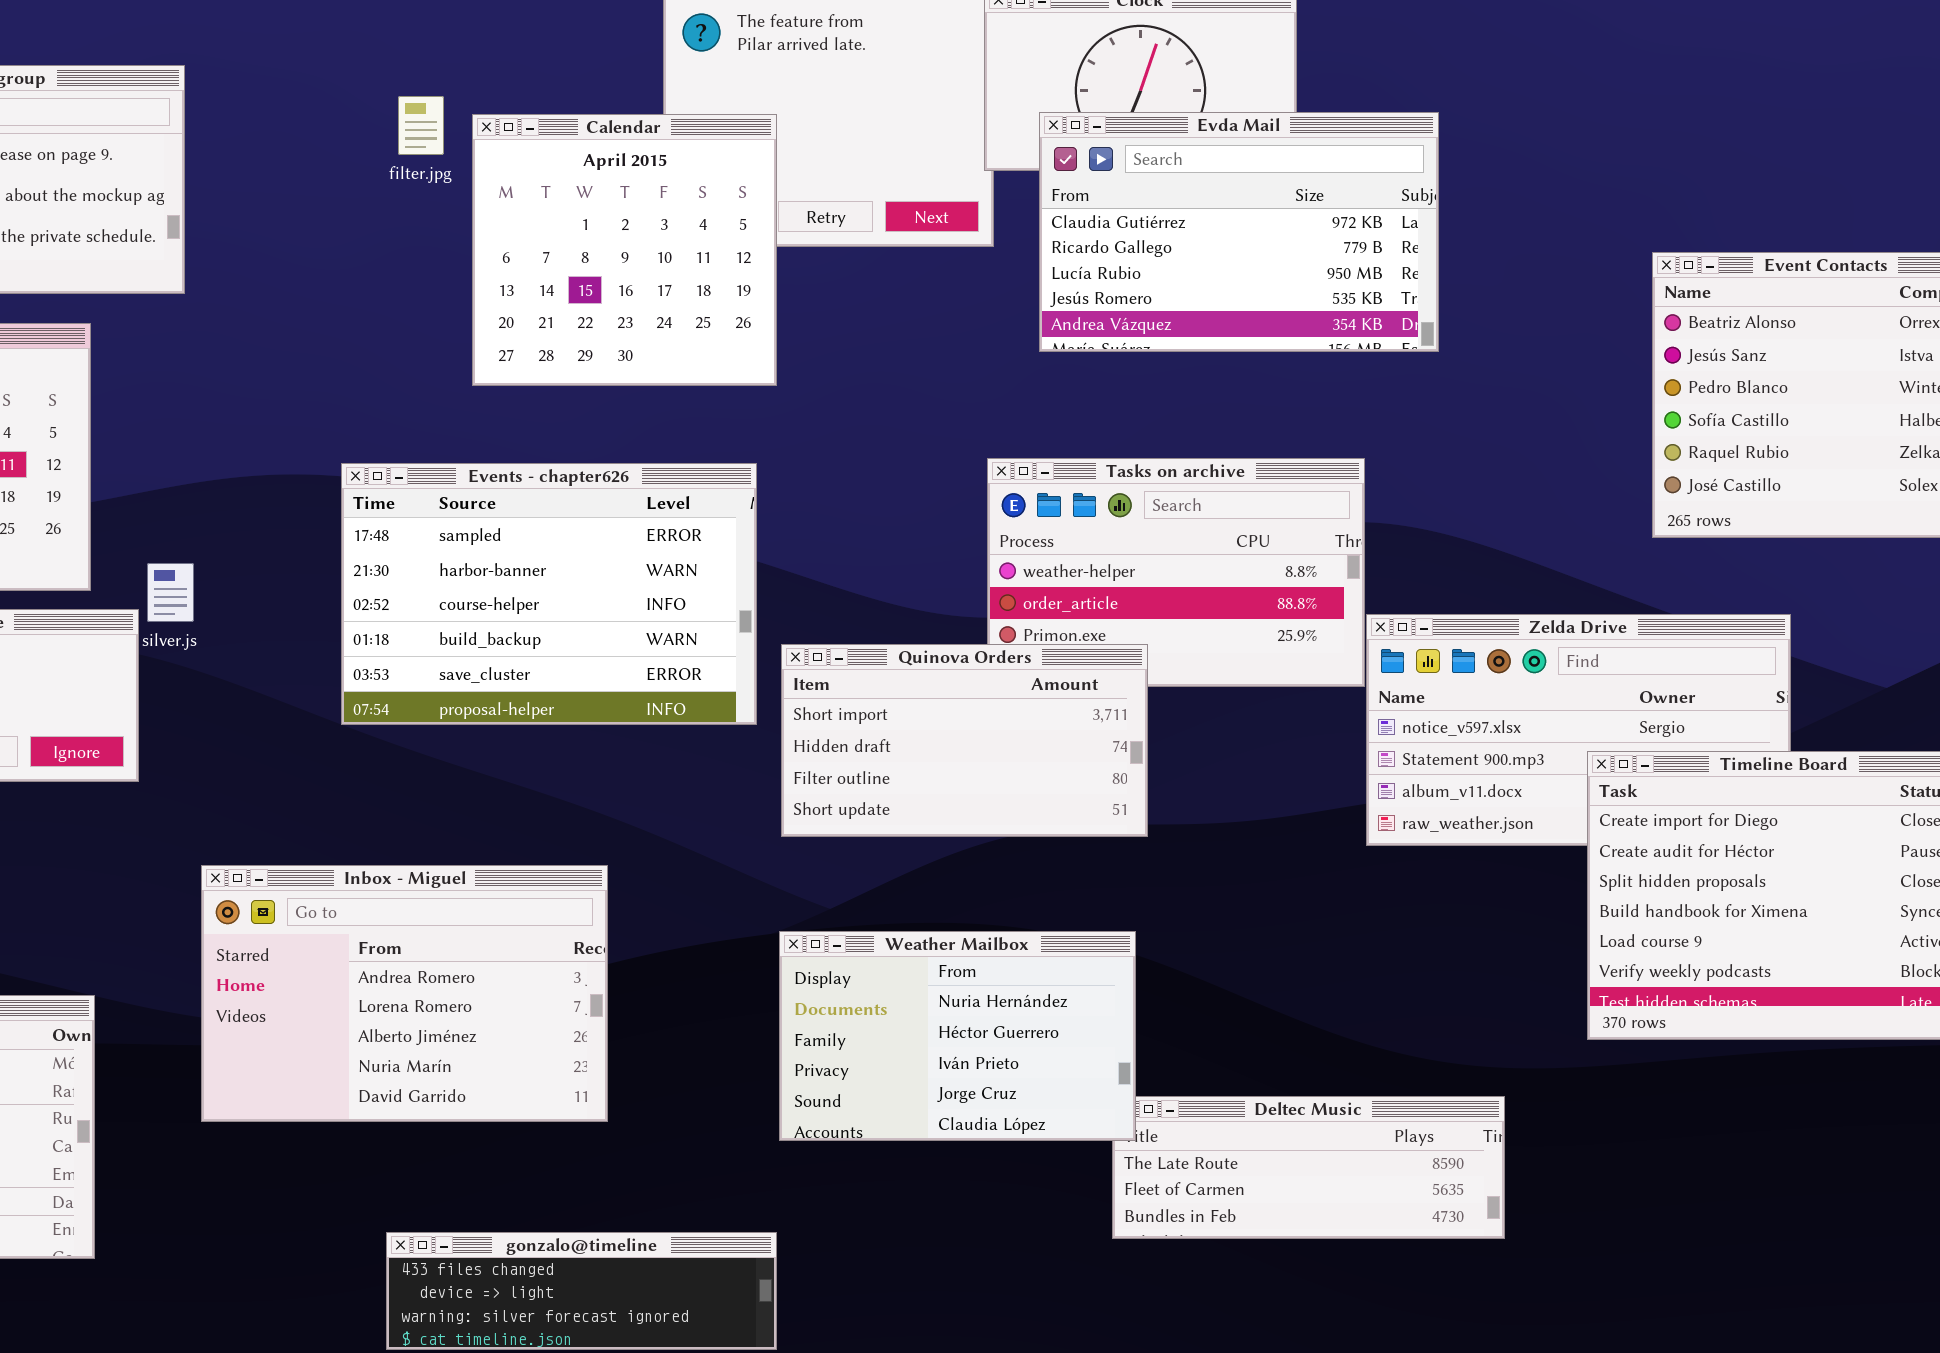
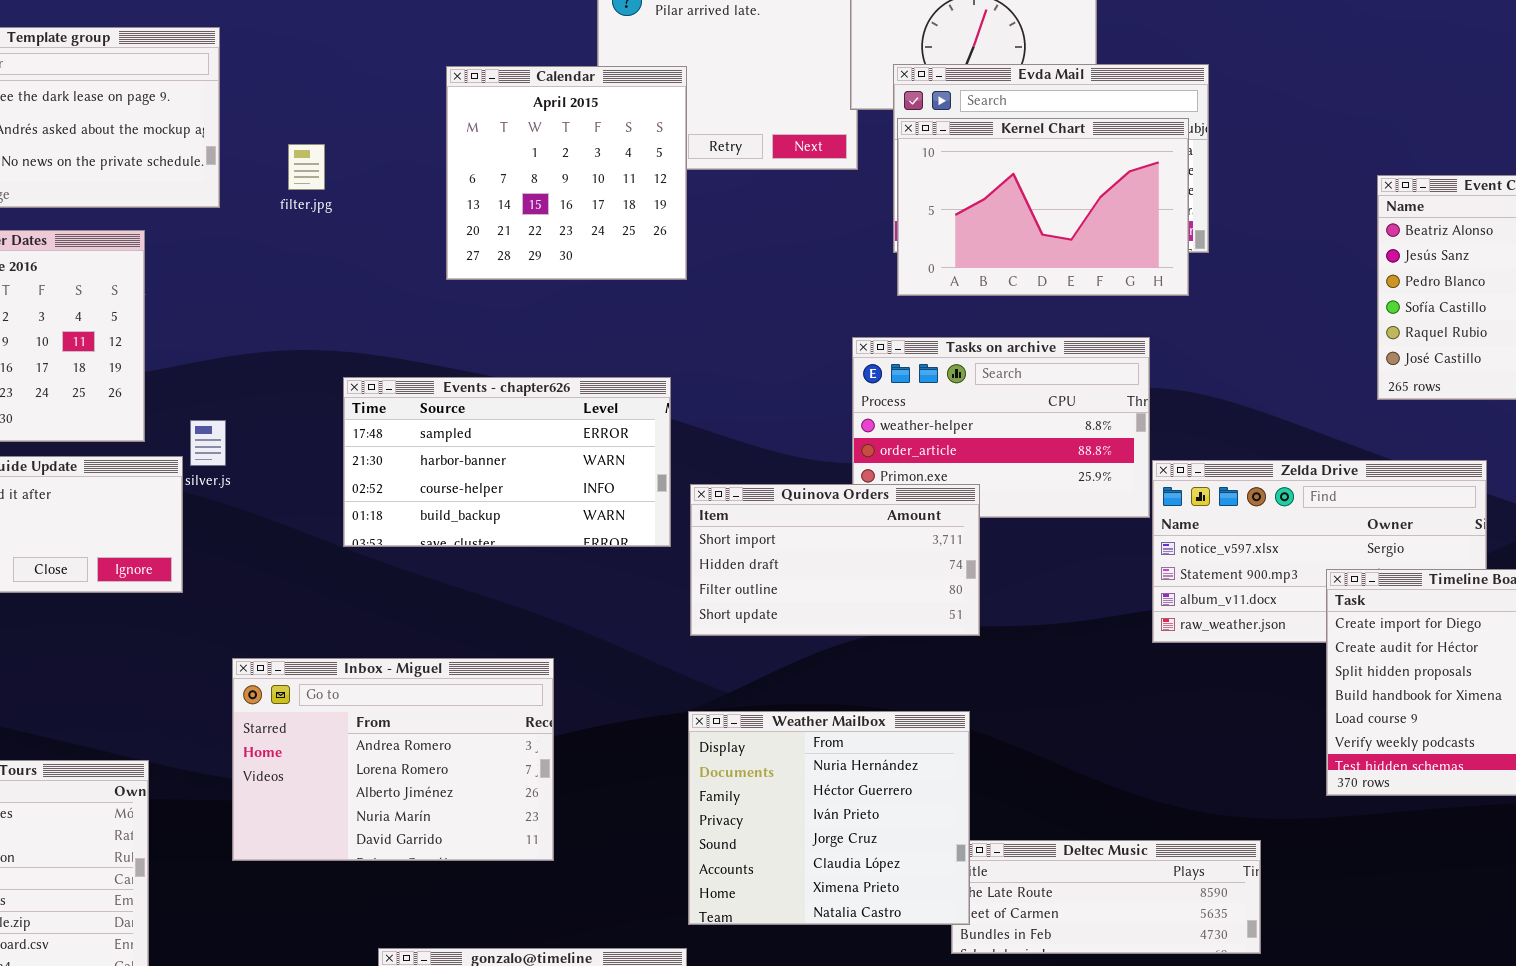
filter.jpg: [398,96,444,155] -> [288,144,325,190], moved
Kernel Chart: none -> [897,118,1189,296], opened
Events - chapter626: [341,463,757,725] -> [343,377,671,547], resized
Weather Mailbox: [779,931,1136,1141] -> [688,711,970,925], resized

